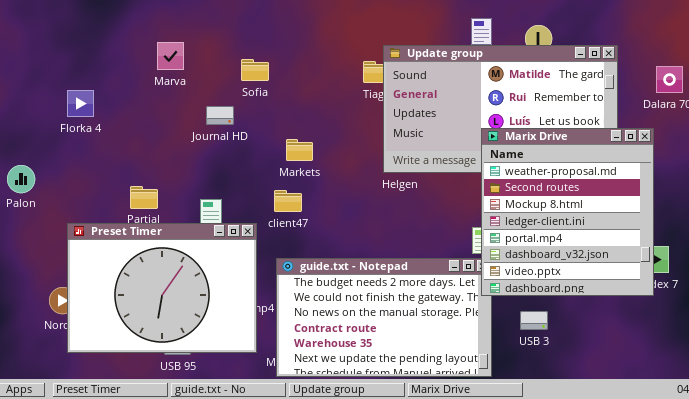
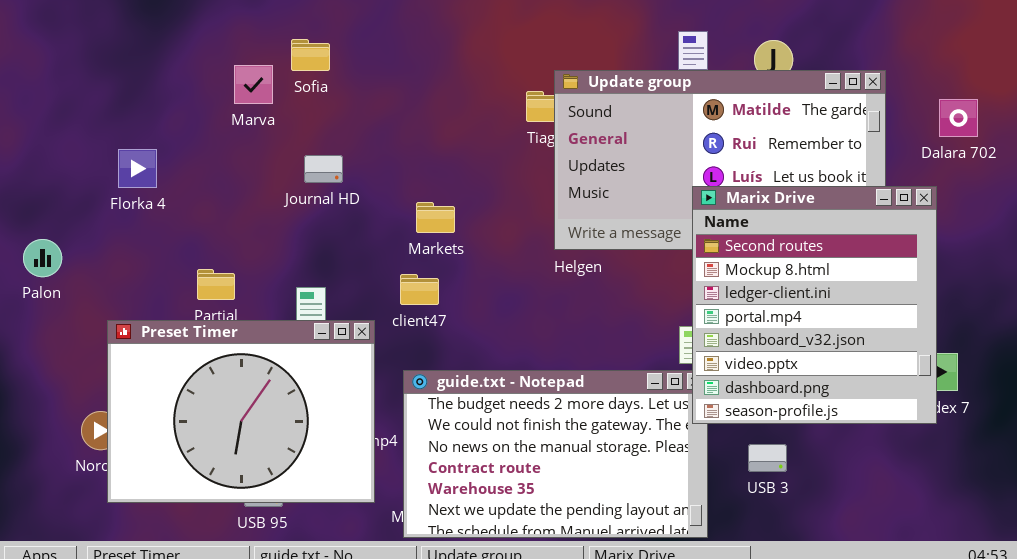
Sofia: [241,59,269,81] -> [291,39,330,71], moved
Florka 4: [67,90,94,117] -> [118,149,157,188], moved
Marix Drive: [481,128,654,296] -> [692,186,937,424], scrolled down 1 row

